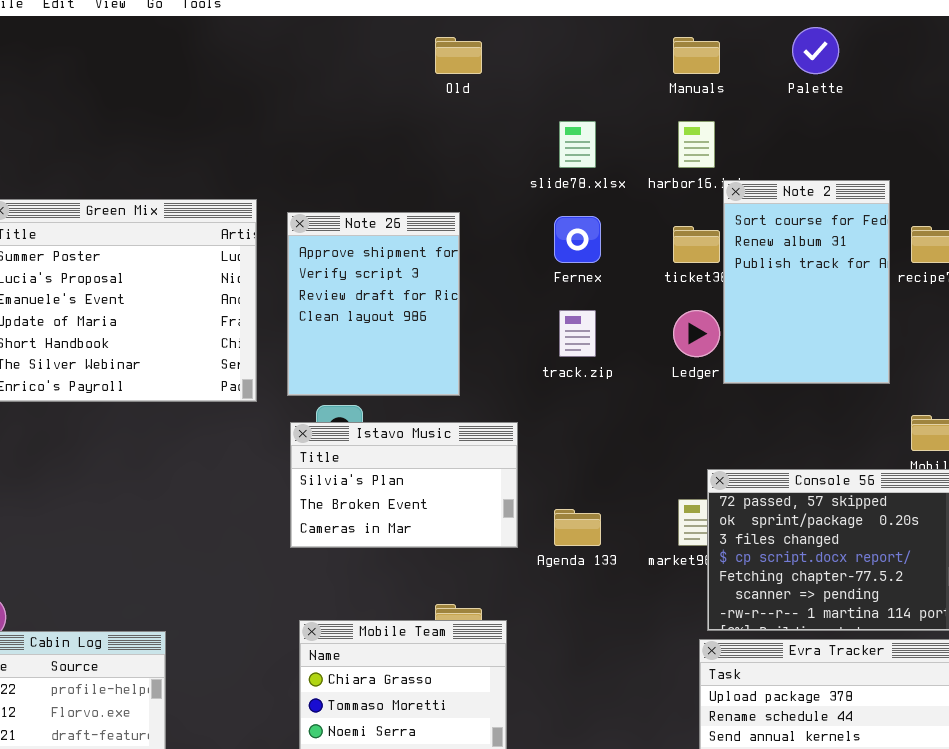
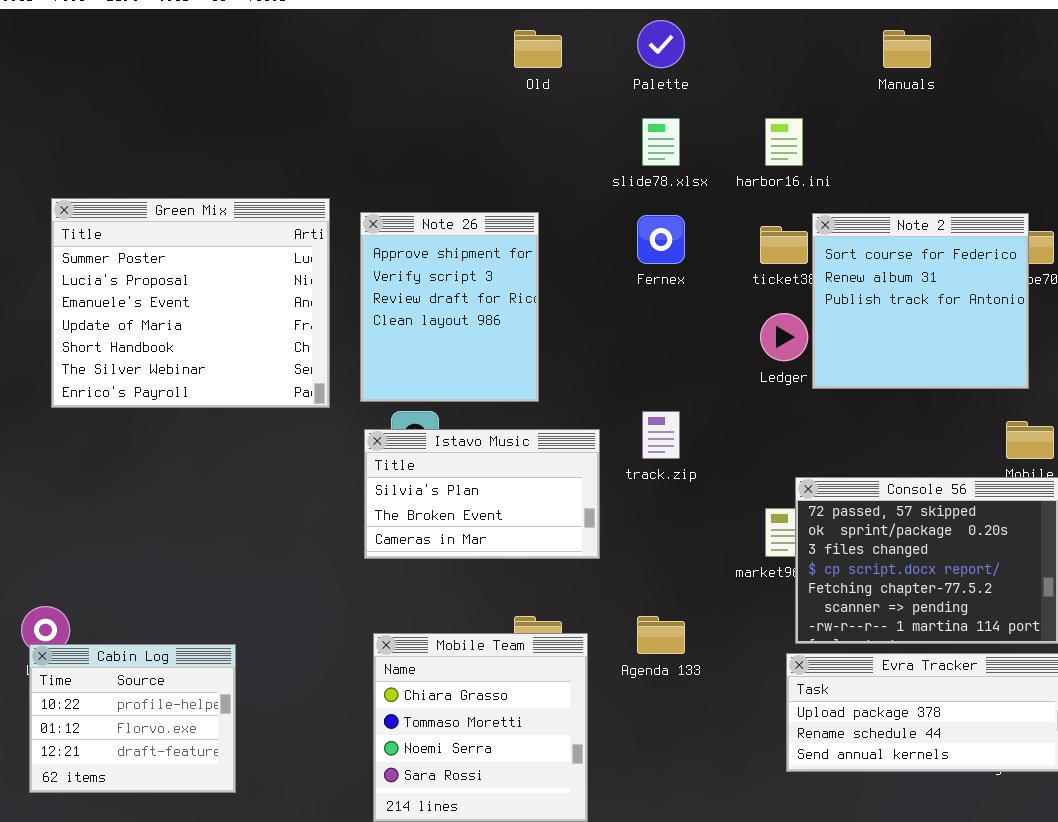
Palette: [792,27,839,74] -> [637,20,685,68], moved
Manuals: [673,37,720,74] -> [883,30,931,68], moved
Note 2: [723,180,890,384] -> [812,213,1029,389], resized
track.zip: [559,310,596,357] -> [642,411,680,459], moved
Agenda 133: [554,509,601,546] -> [637,616,685,654], moved

